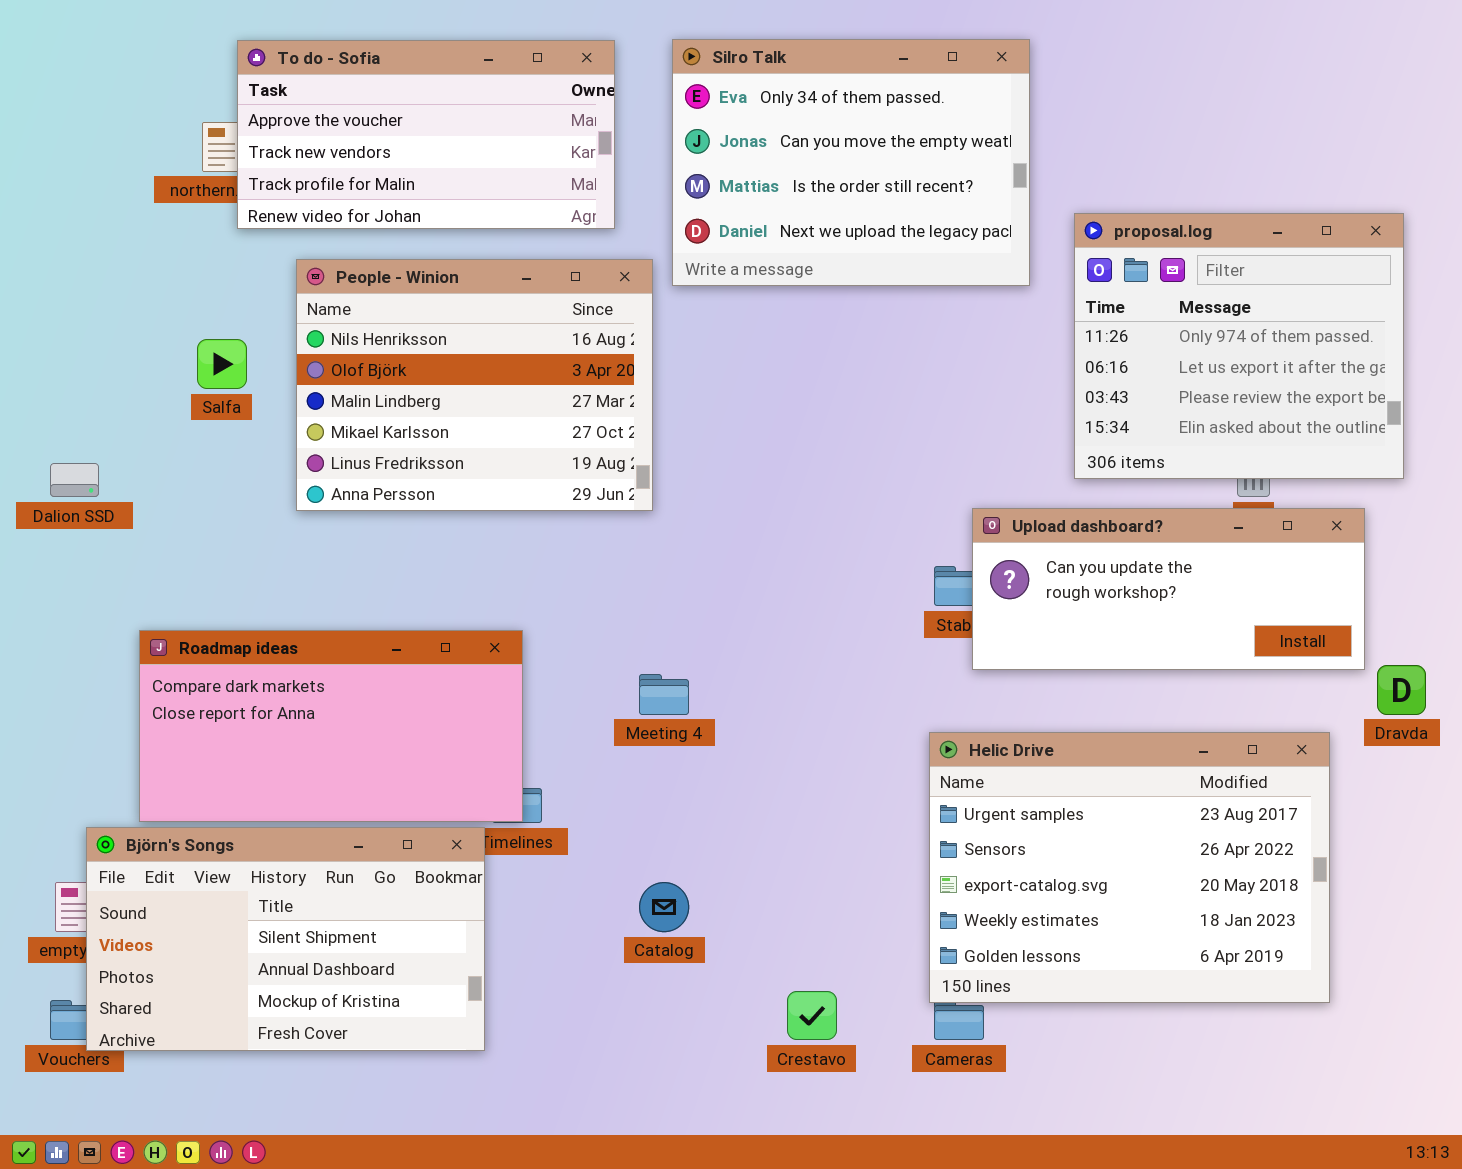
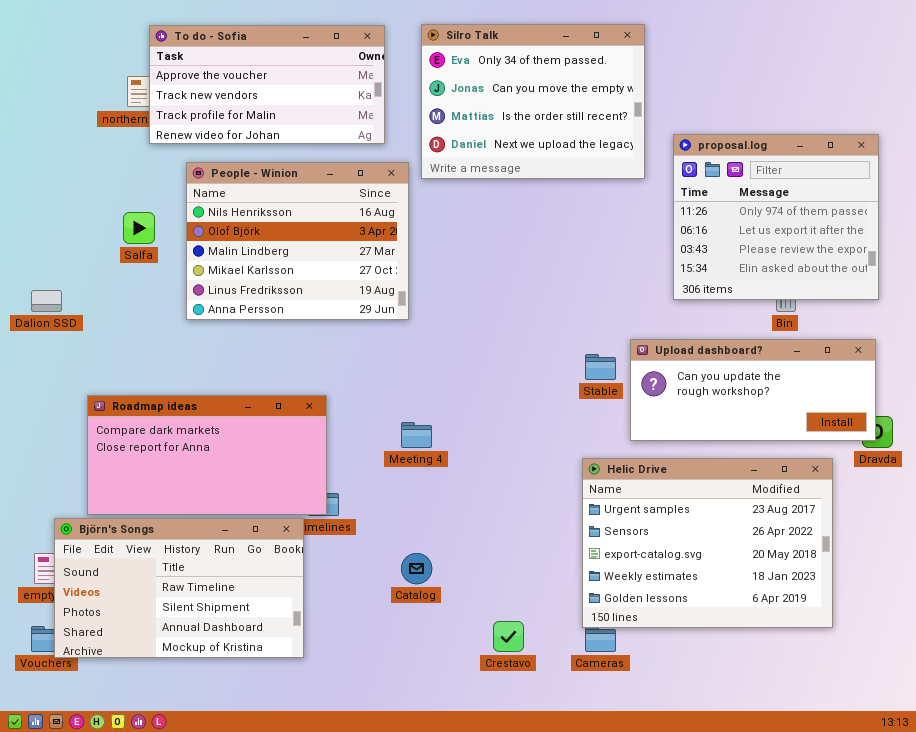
Upload dashboard?: [972,508,1365,670] -> [630,339,876,441], moved
Björn's Songs: [86,827,485,1051] -> [54,518,304,658], scrolled up 1 row

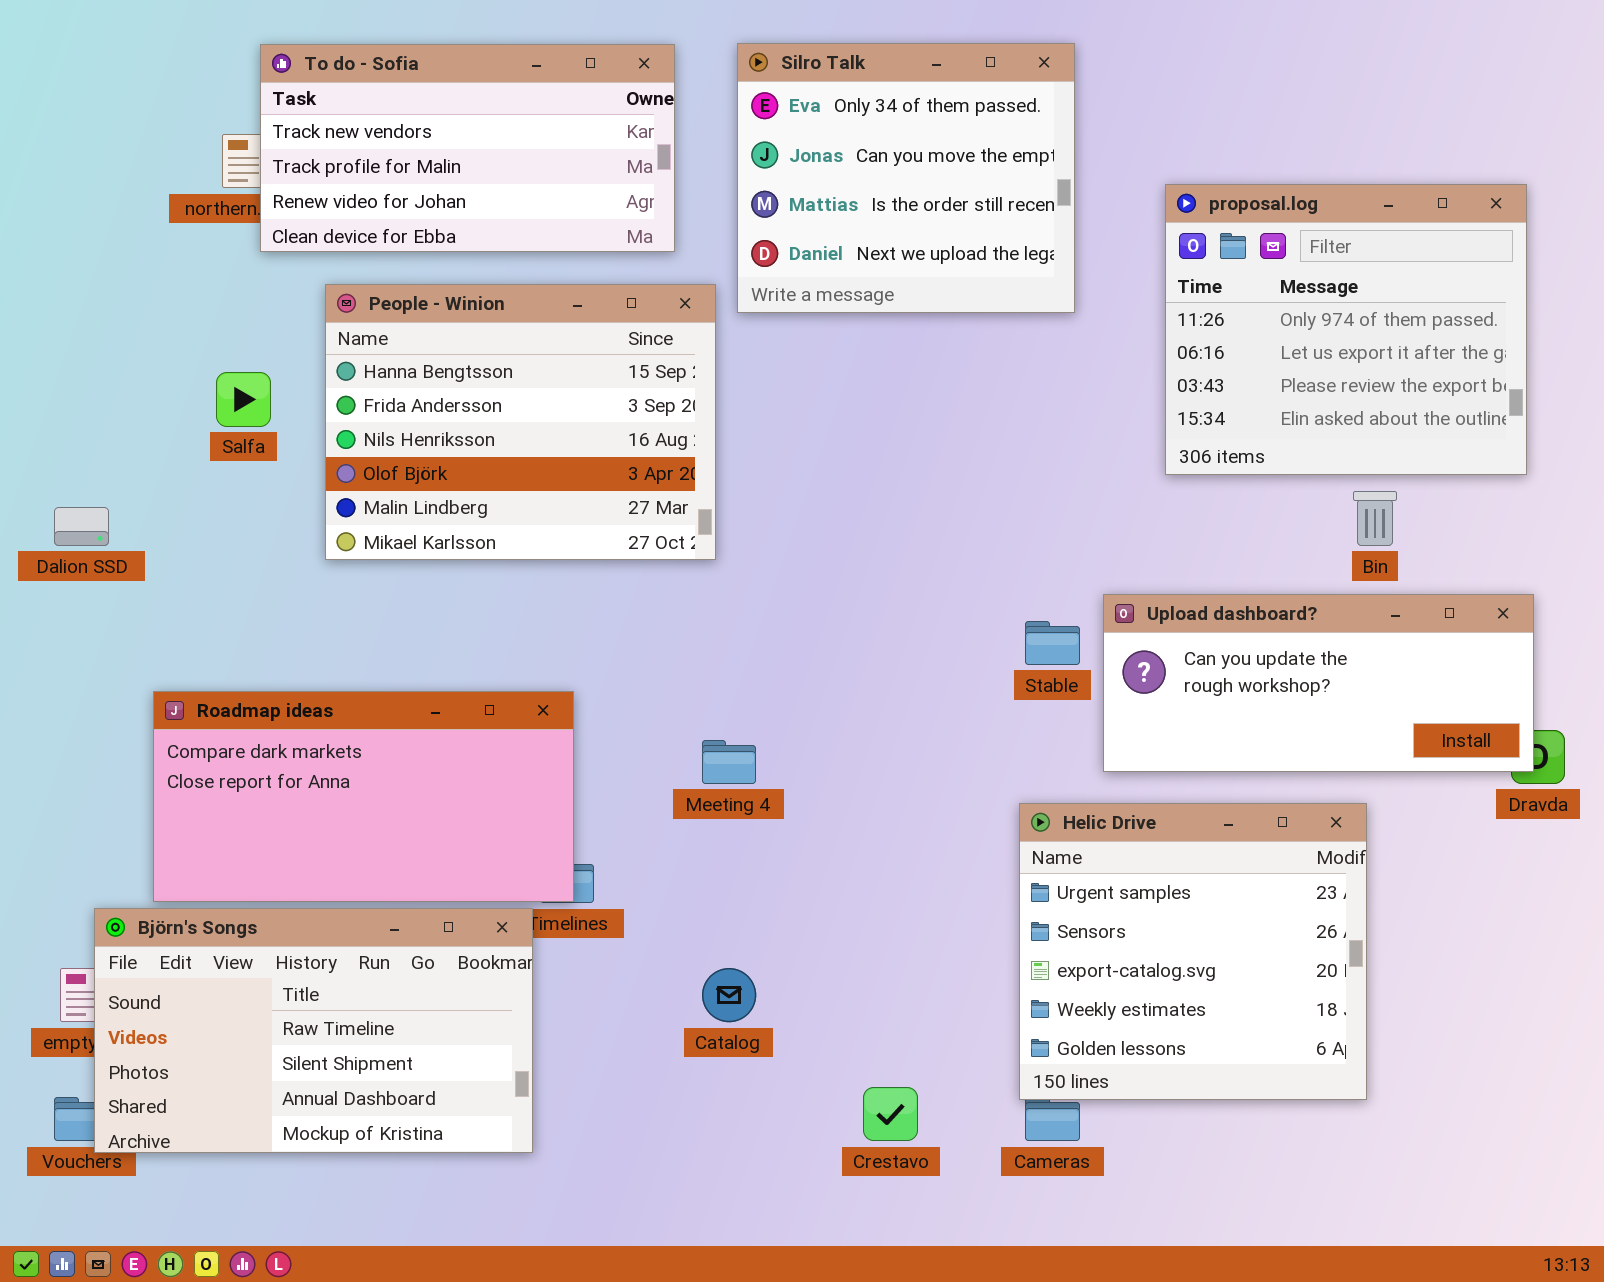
Silro Talk: [421,24,645,179] -> [737,43,1075,313], resized
To do - Sofia: [149,25,385,144] -> [260,44,675,252], scrolled down 1 row
proposal.log: [673,134,879,300] -> [1165,184,1527,475], moved
People - Winion: [186,162,409,320] -> [325,284,716,560], scrolled up 2 rows
Helic Drive: [582,458,833,628] -> [1019,803,1367,1100], resized

